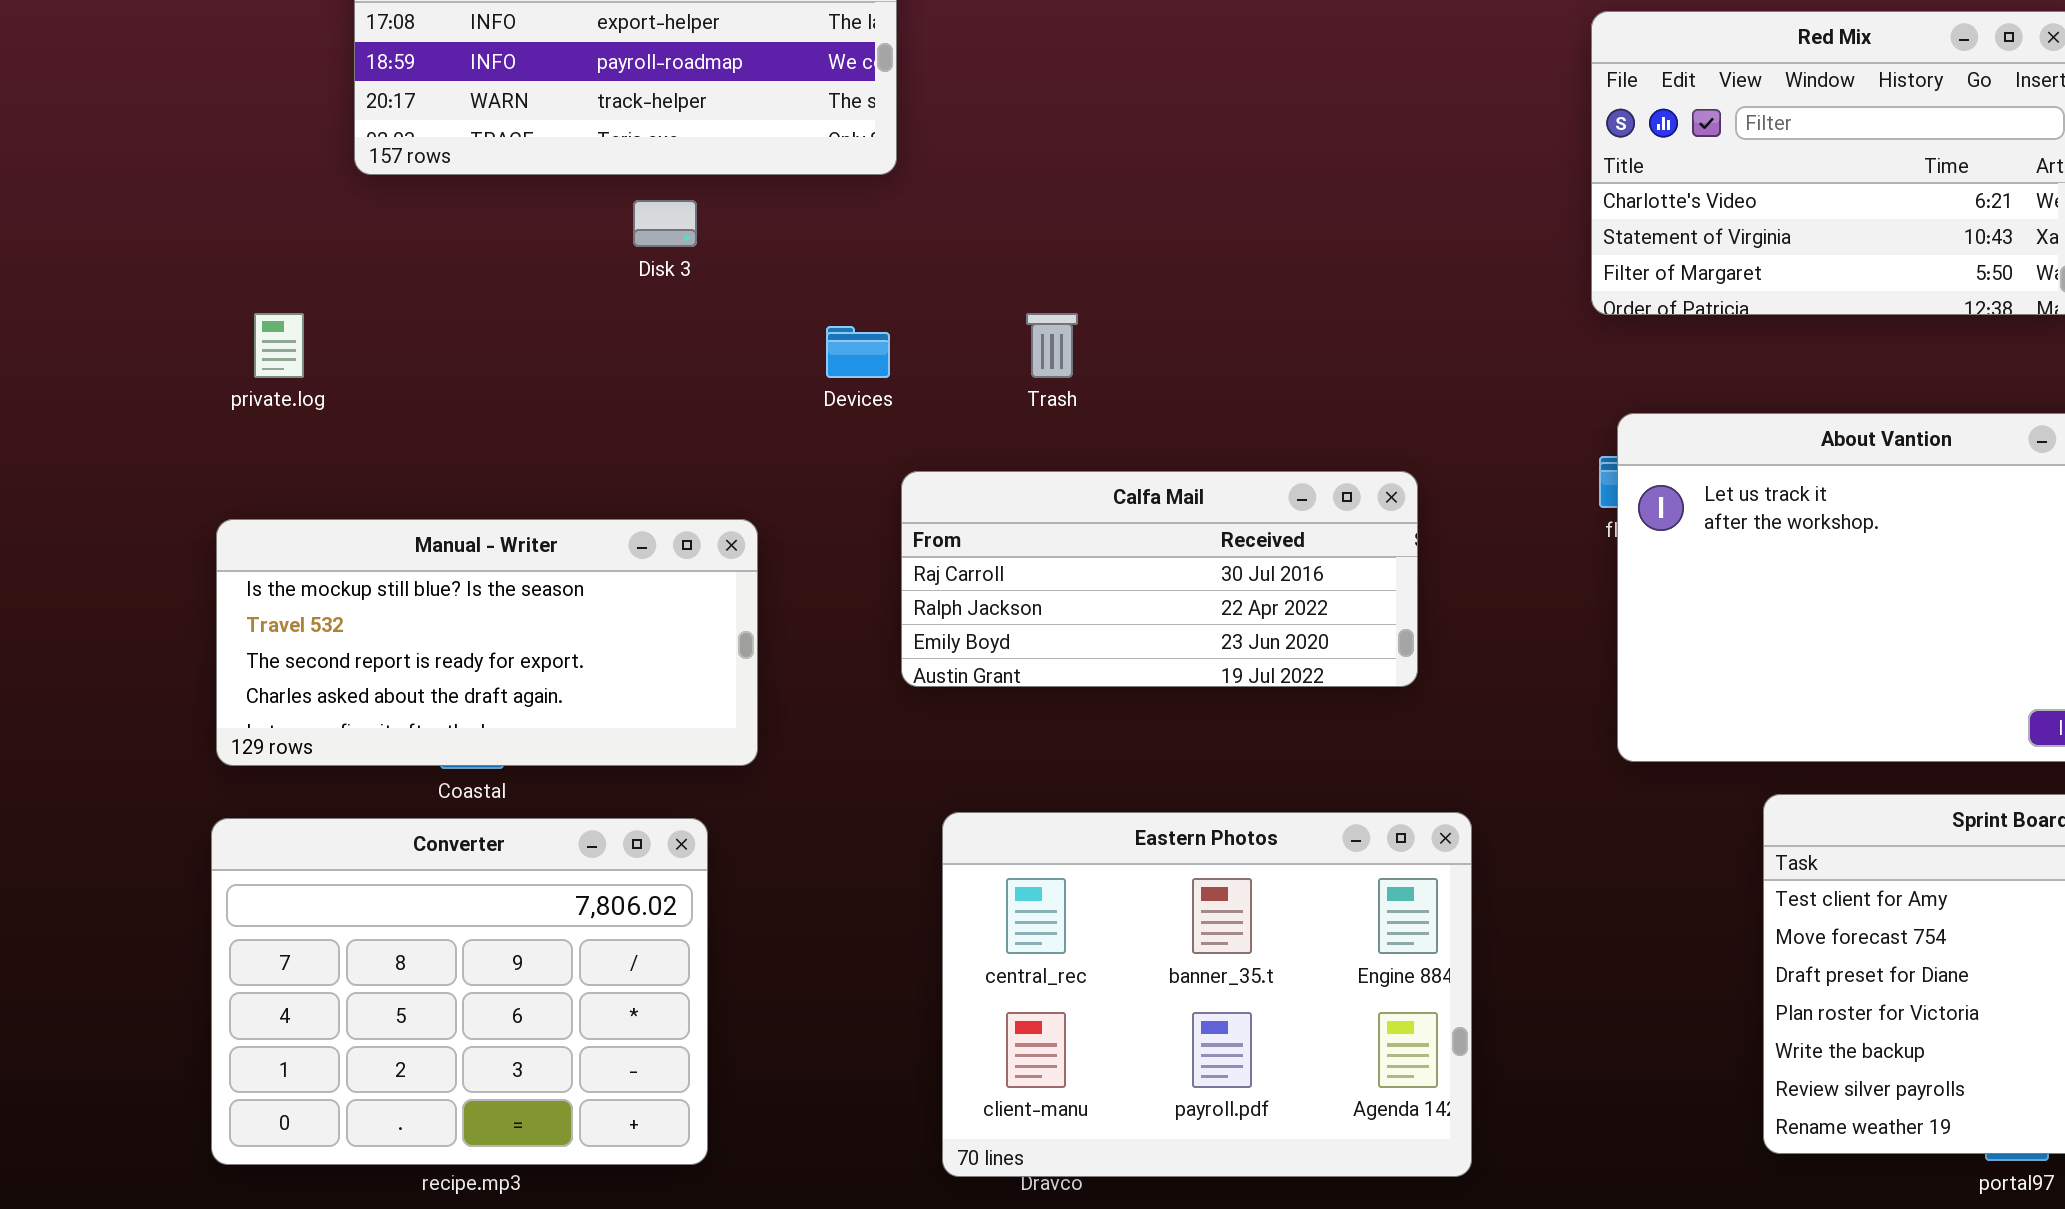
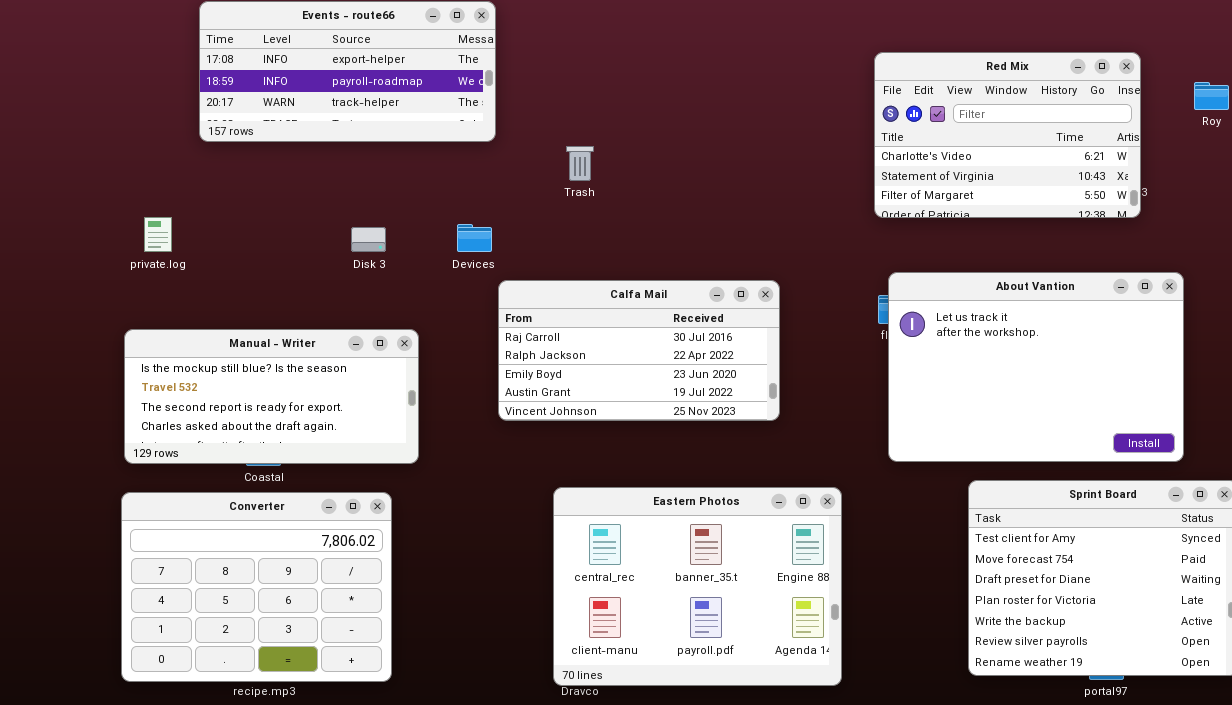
Disk 3: [633,200,697,247] -> [351,227,386,252], moved
Trash: [1026,313,1078,378] -> [566,146,594,181], moved
Calfa Mail: [901,471,1418,687] -> [498,280,780,421], resized
Eastern Photos: [942,812,1472,1177] -> [553,487,842,686], moved

